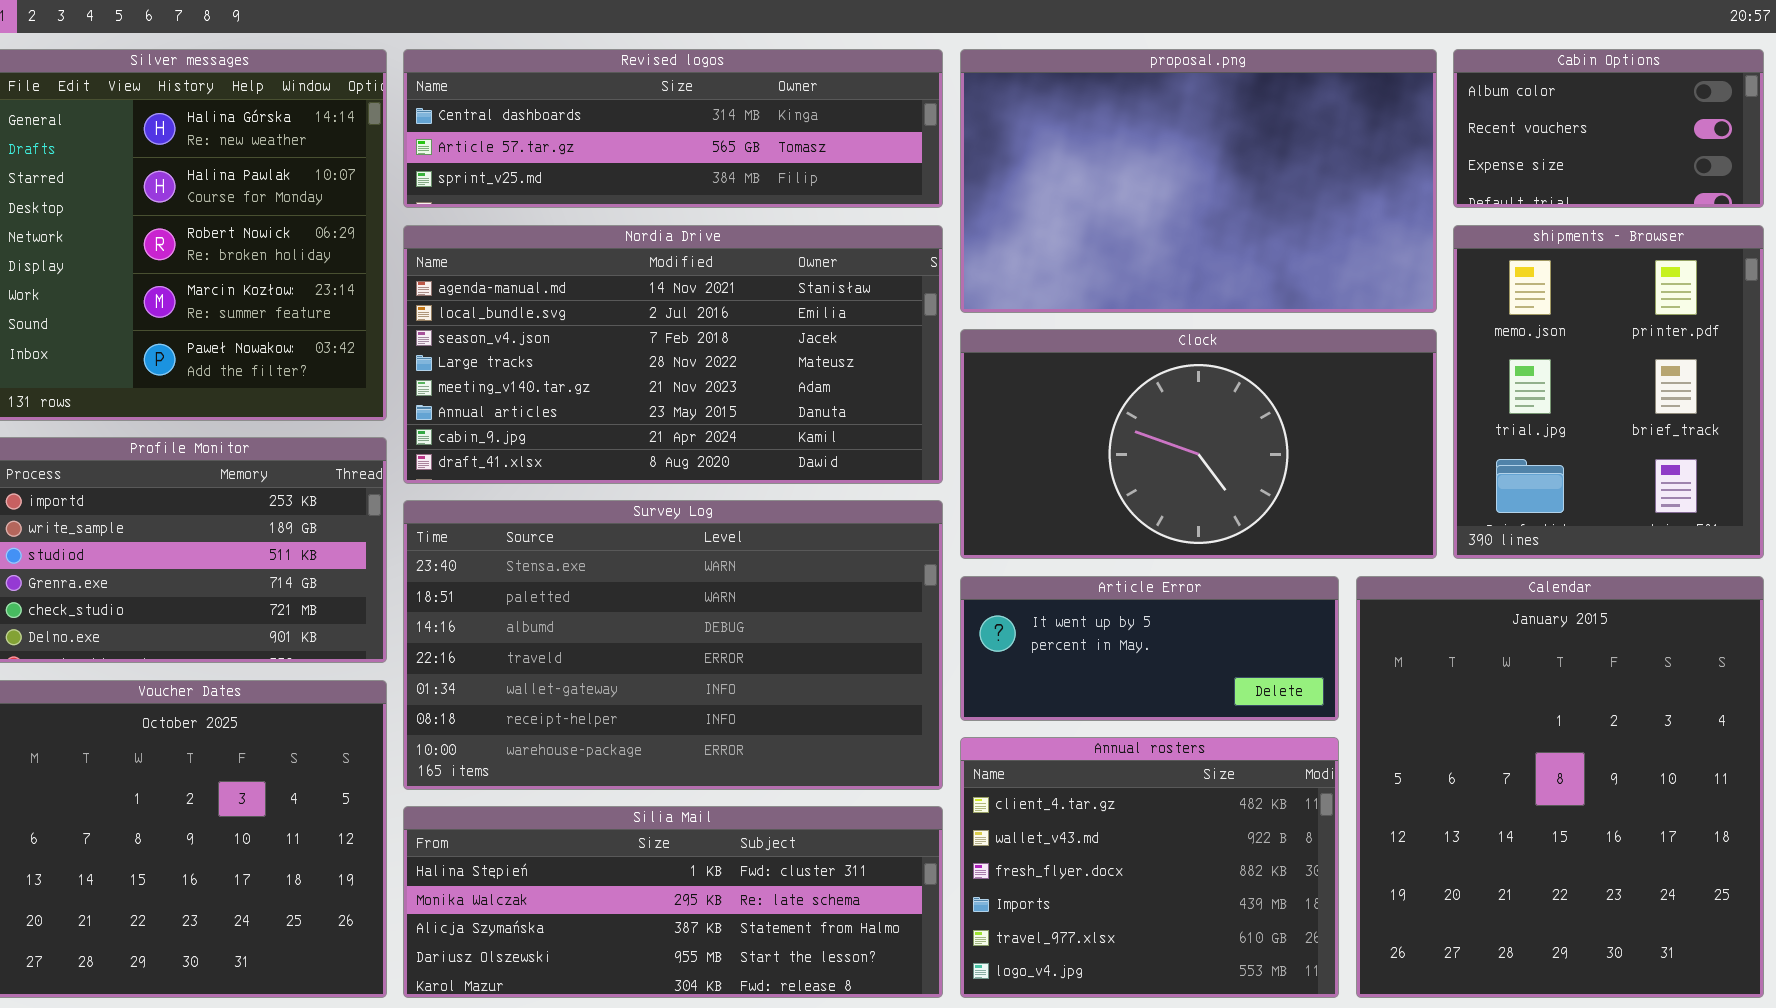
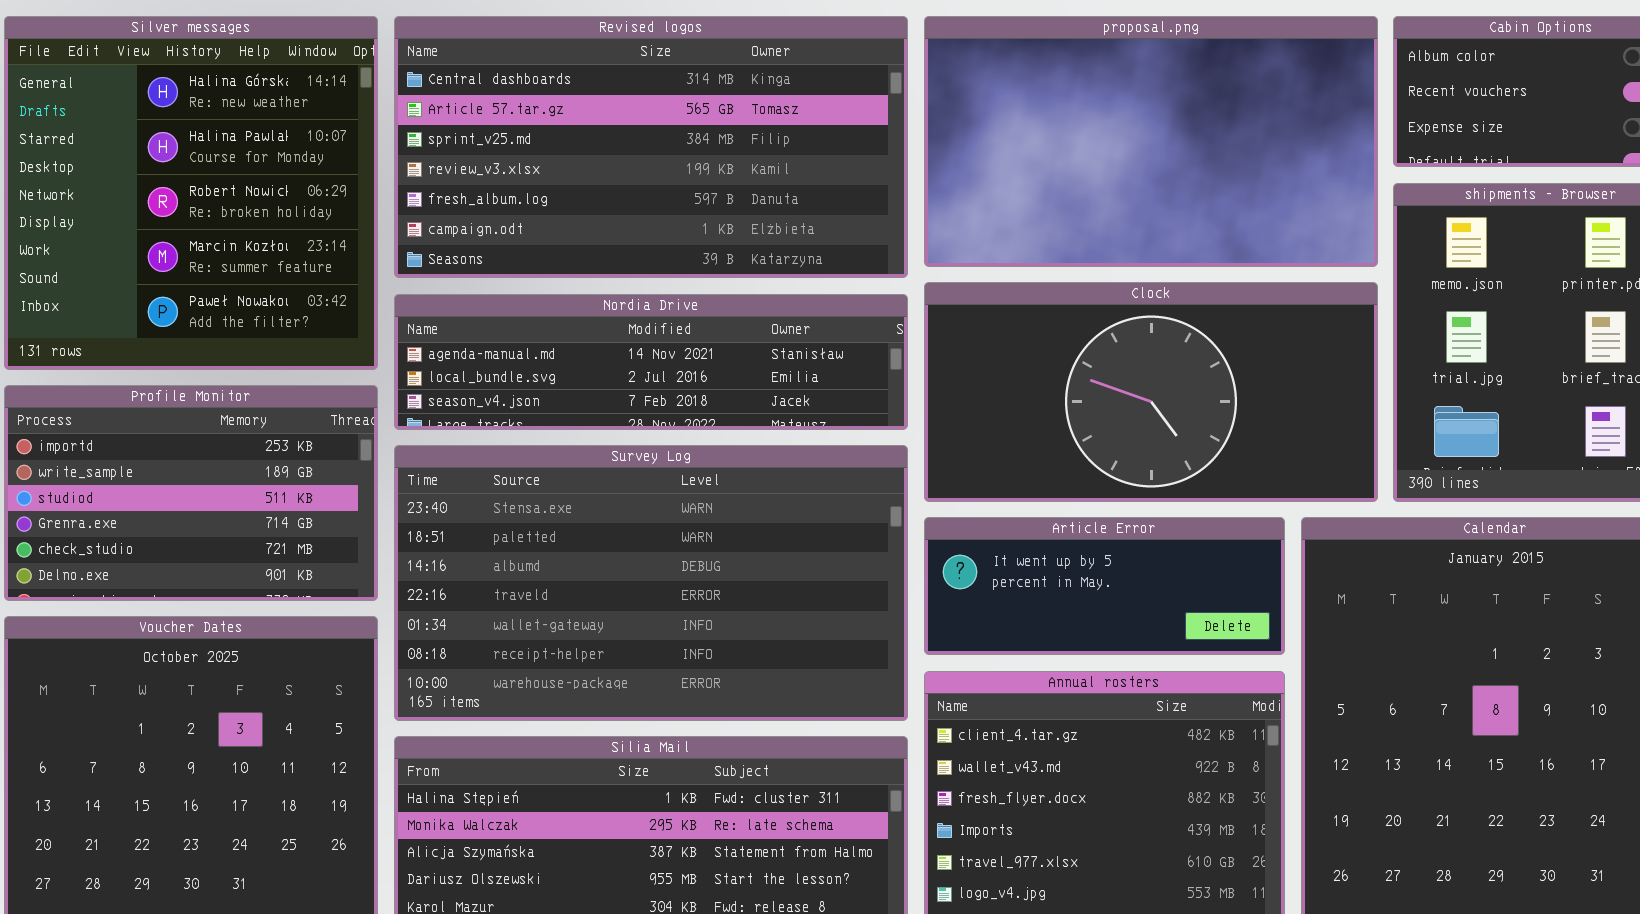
Revised logos: [403,49,943,208] -> [394,16,908,278], resized
Nordia Drive: [403,225,943,484] -> [394,294,908,430], resized

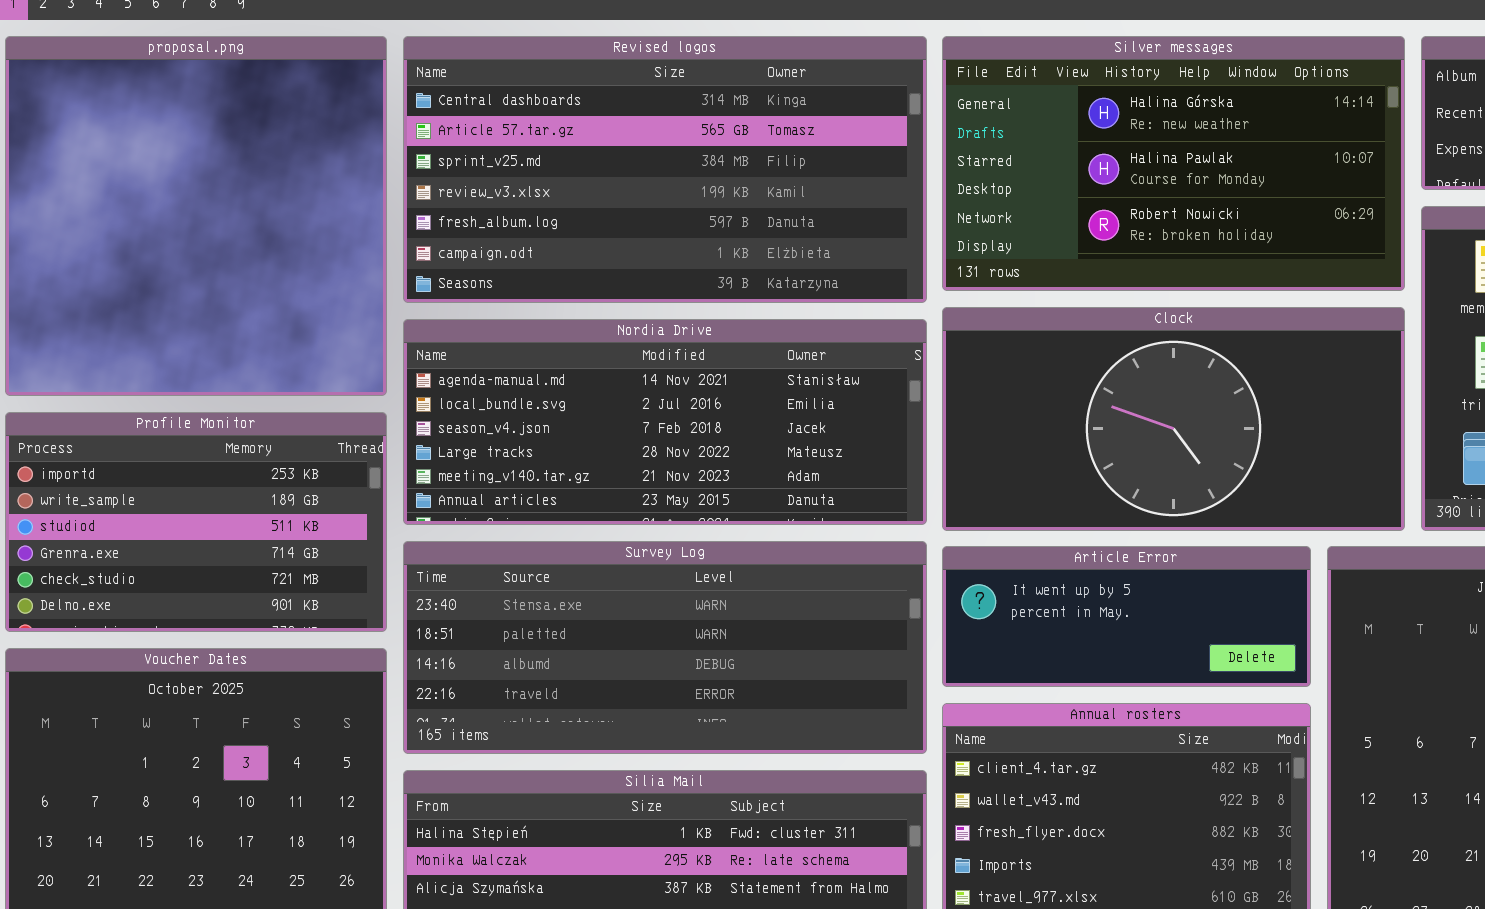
Silver messages: [4,16,378,370] -> [942,36,1405,291], moved, resized
proposal.png: [924,16,1378,267] -> [5,36,387,396], moved, resized
Nordia Drive: [394,294,908,430] -> [403,319,927,525], resized
Survey Log: [394,445,908,721] -> [403,541,927,754], resized

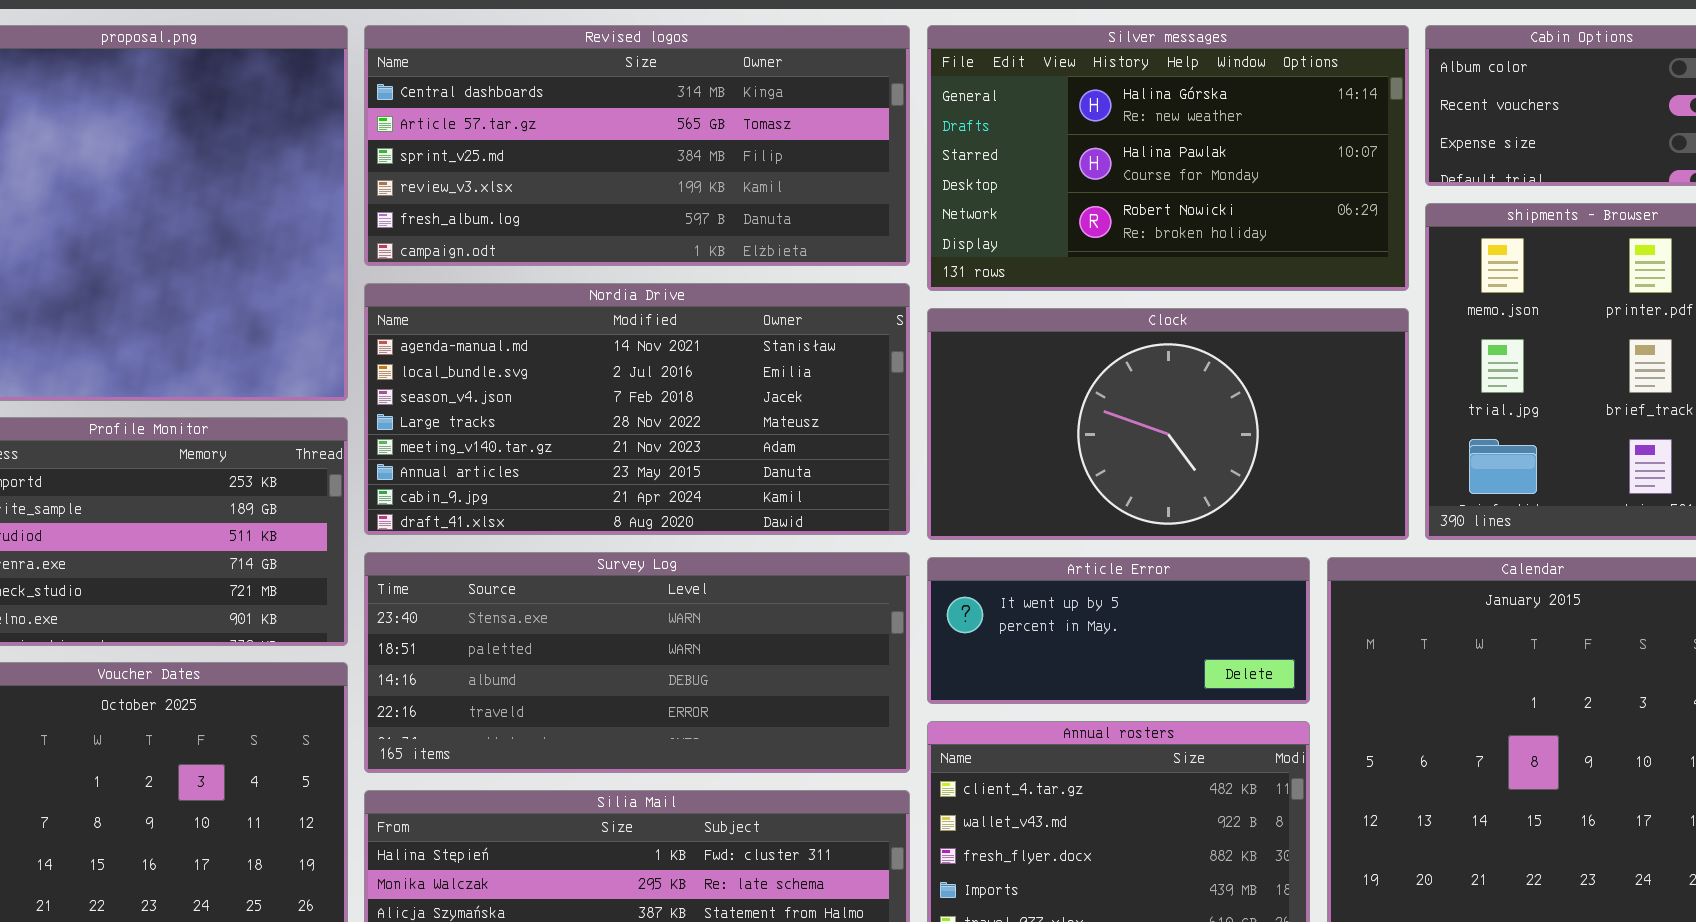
Revised logos: [403,36,927,303] -> [364,25,910,266], resized
Nordia Drive: [403,319,927,525] -> [364,283,910,535], resized

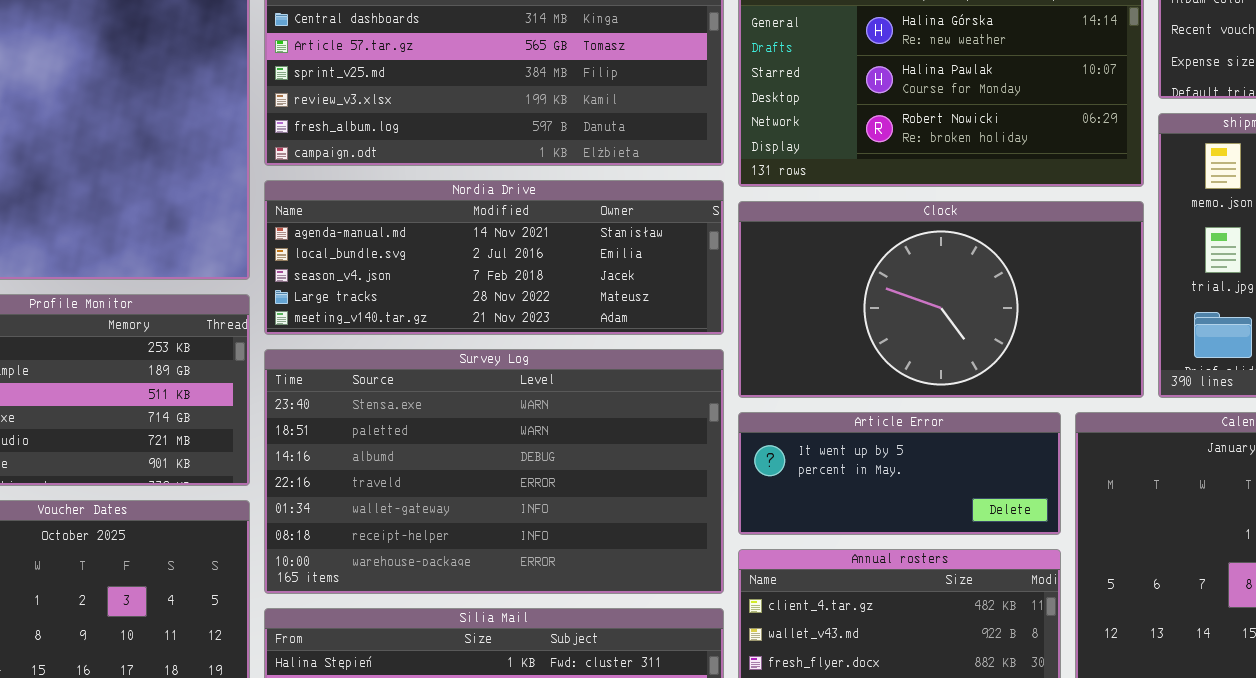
Nordia Drive: [364,283,910,535] -> [264,180,724,335], resized
Survey Log: [364,552,910,773] -> [264,349,724,594], resized

